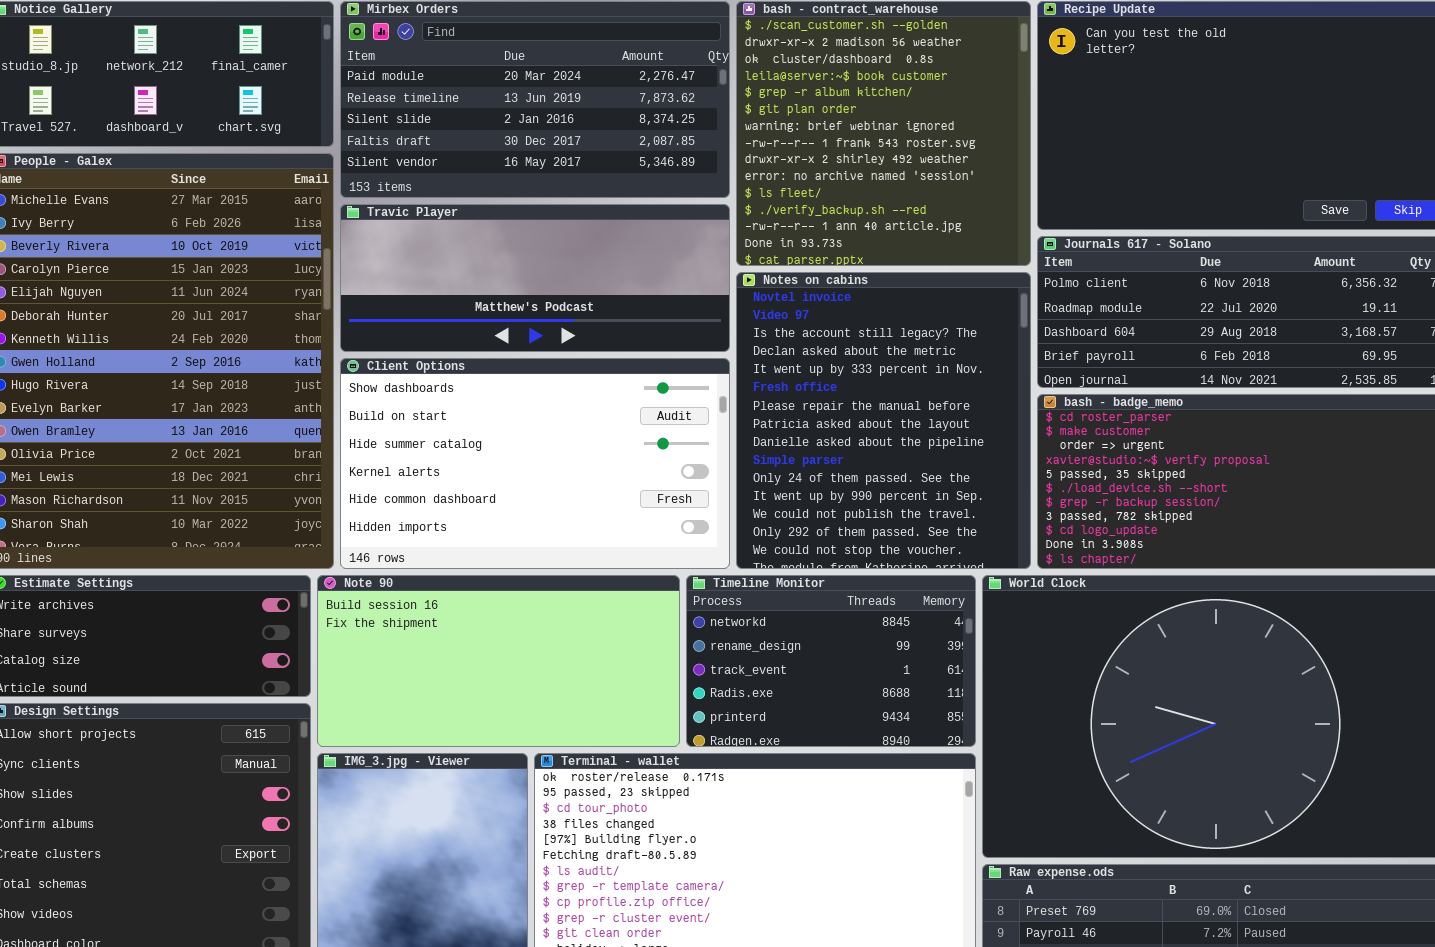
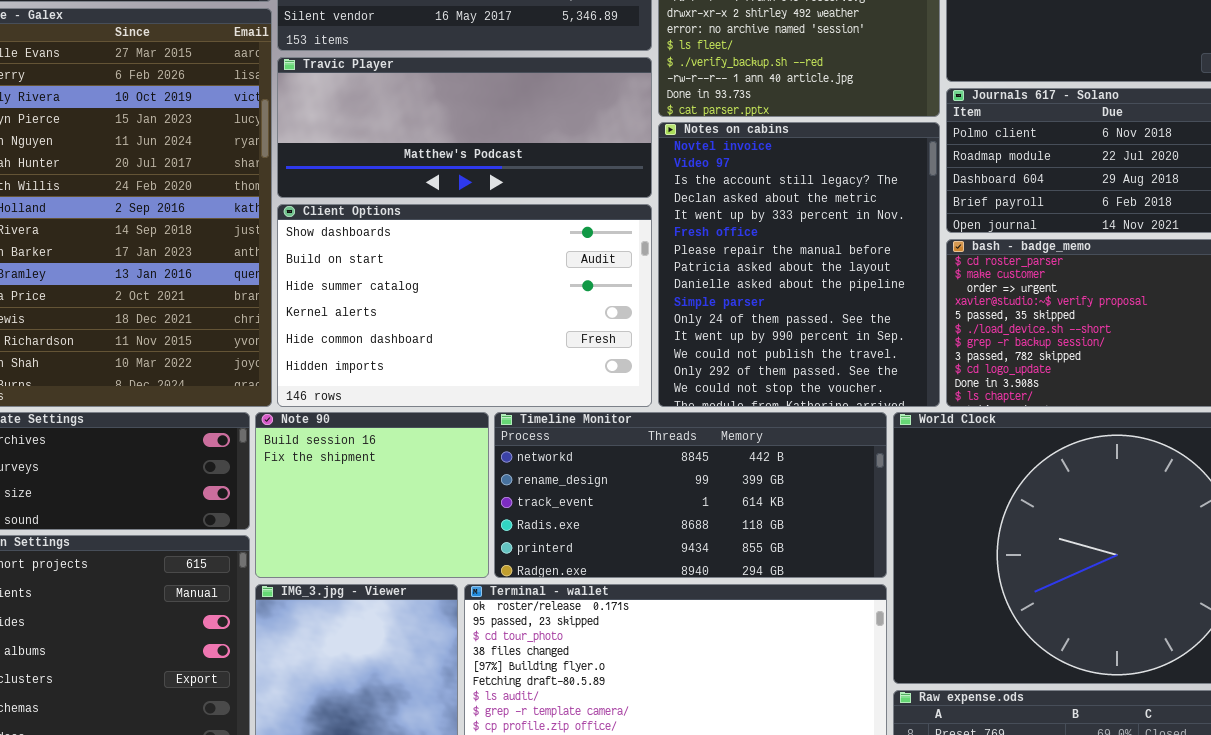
Note 90: [317,575,680,747] -> [255,412,489,578], resized
Timeline Monitor: [686,575,976,747] -> [494,412,887,578], resized

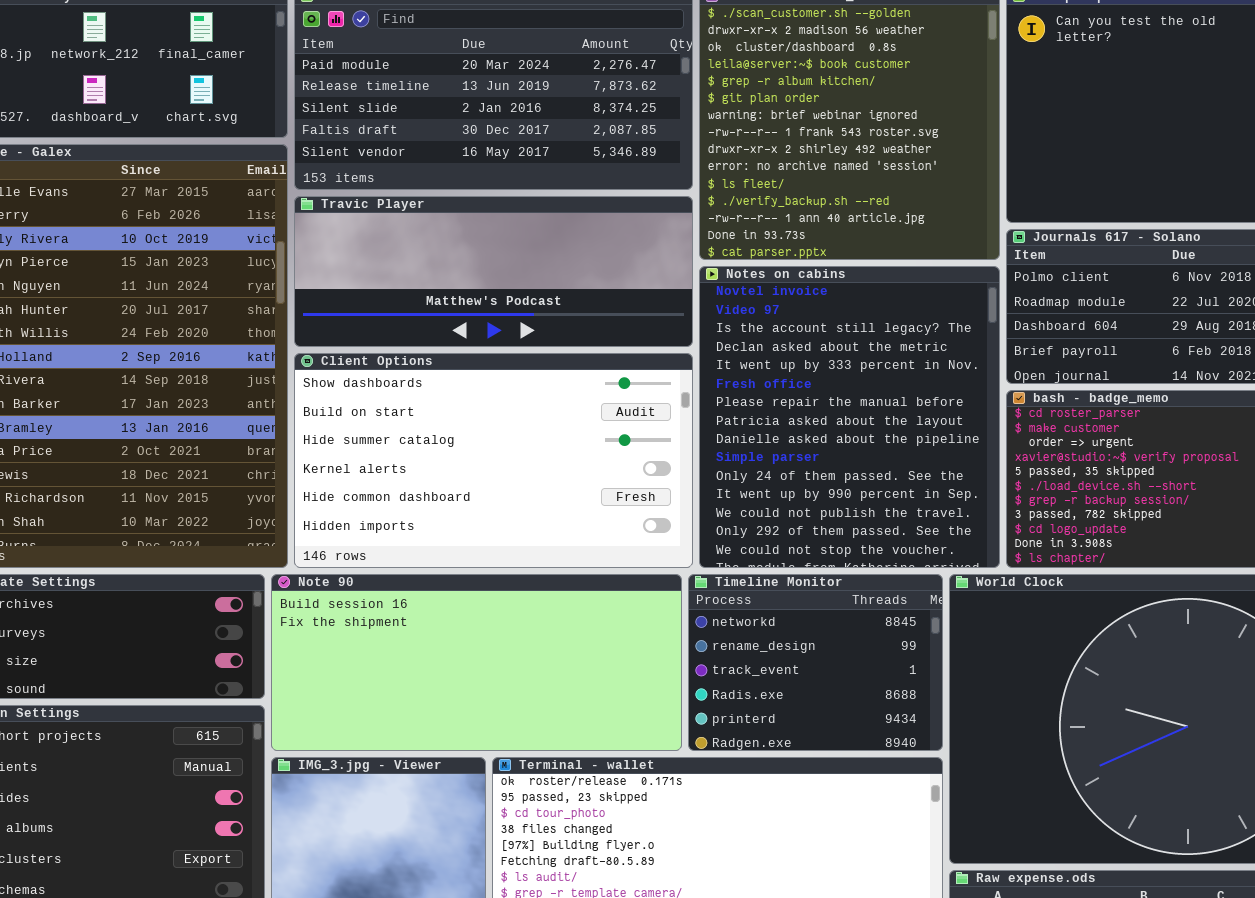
Note 90: [255,412,489,578] -> [271,574,682,751], resized
Timeline Monitor: [494,412,887,578] -> [688,574,943,751], resized

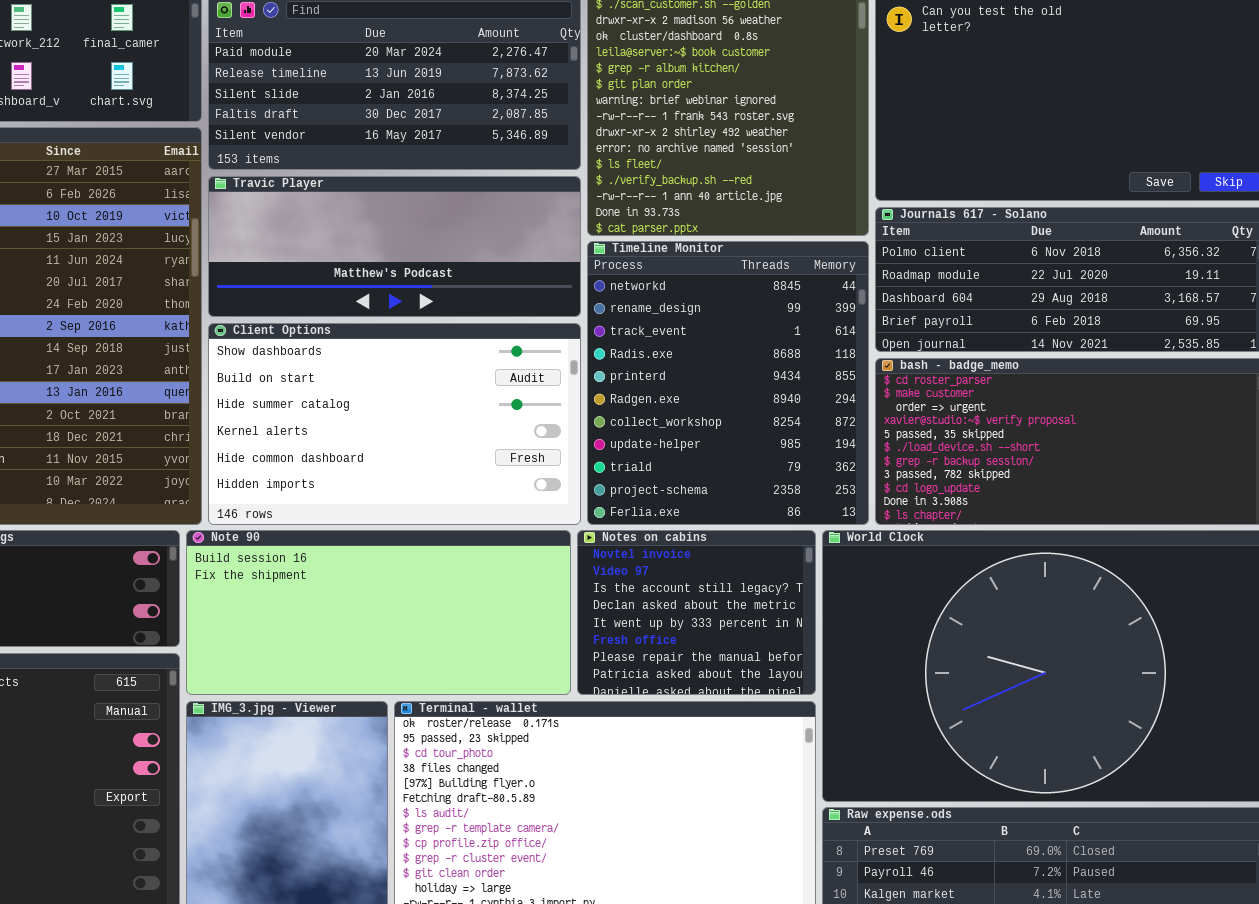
Notes on cabins: [699,266,1000,568] -> [577,530,816,695], moved, resized
Timeline Monitor: [688,574,943,751] -> [587,241,869,525], moved, resized

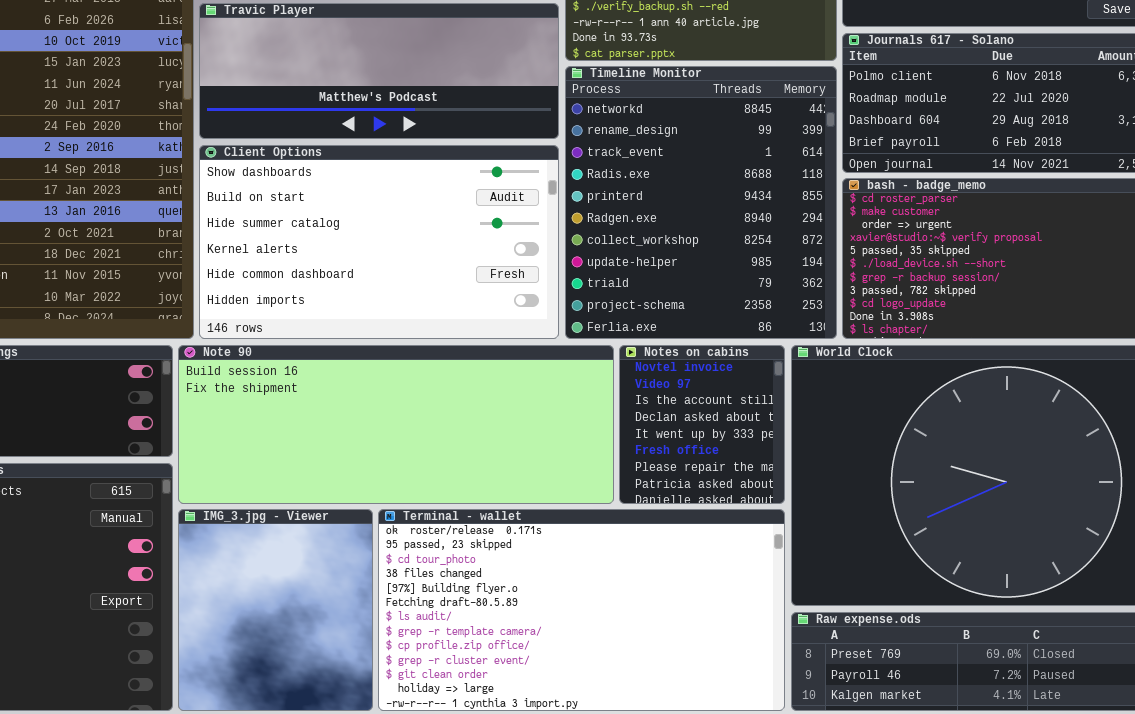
Note 90: [186,530,571,695] -> [178,345,614,504], resized
Notes on cabins: [577,530,816,695] -> [619,345,785,504], resized

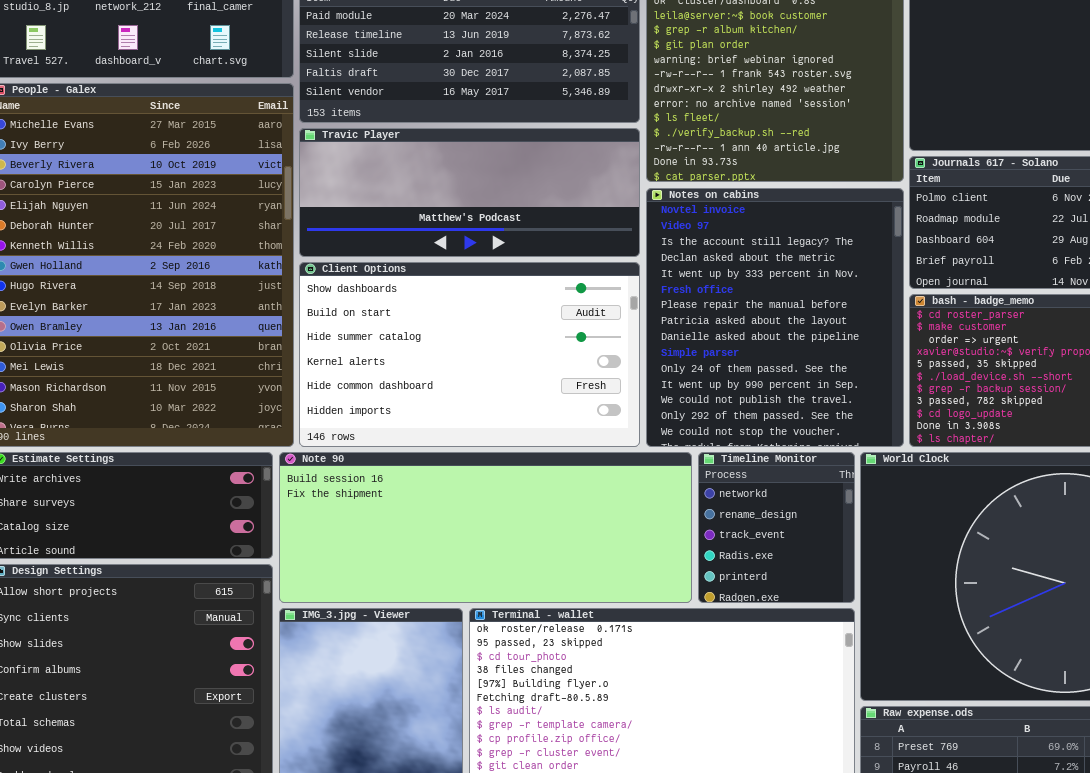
Timeline Monitor: [565,66,837,339] -> [698,452,855,603], moved, resized
Notes on cabins: [619,345,785,504] -> [646,188,904,447], moved, resized

